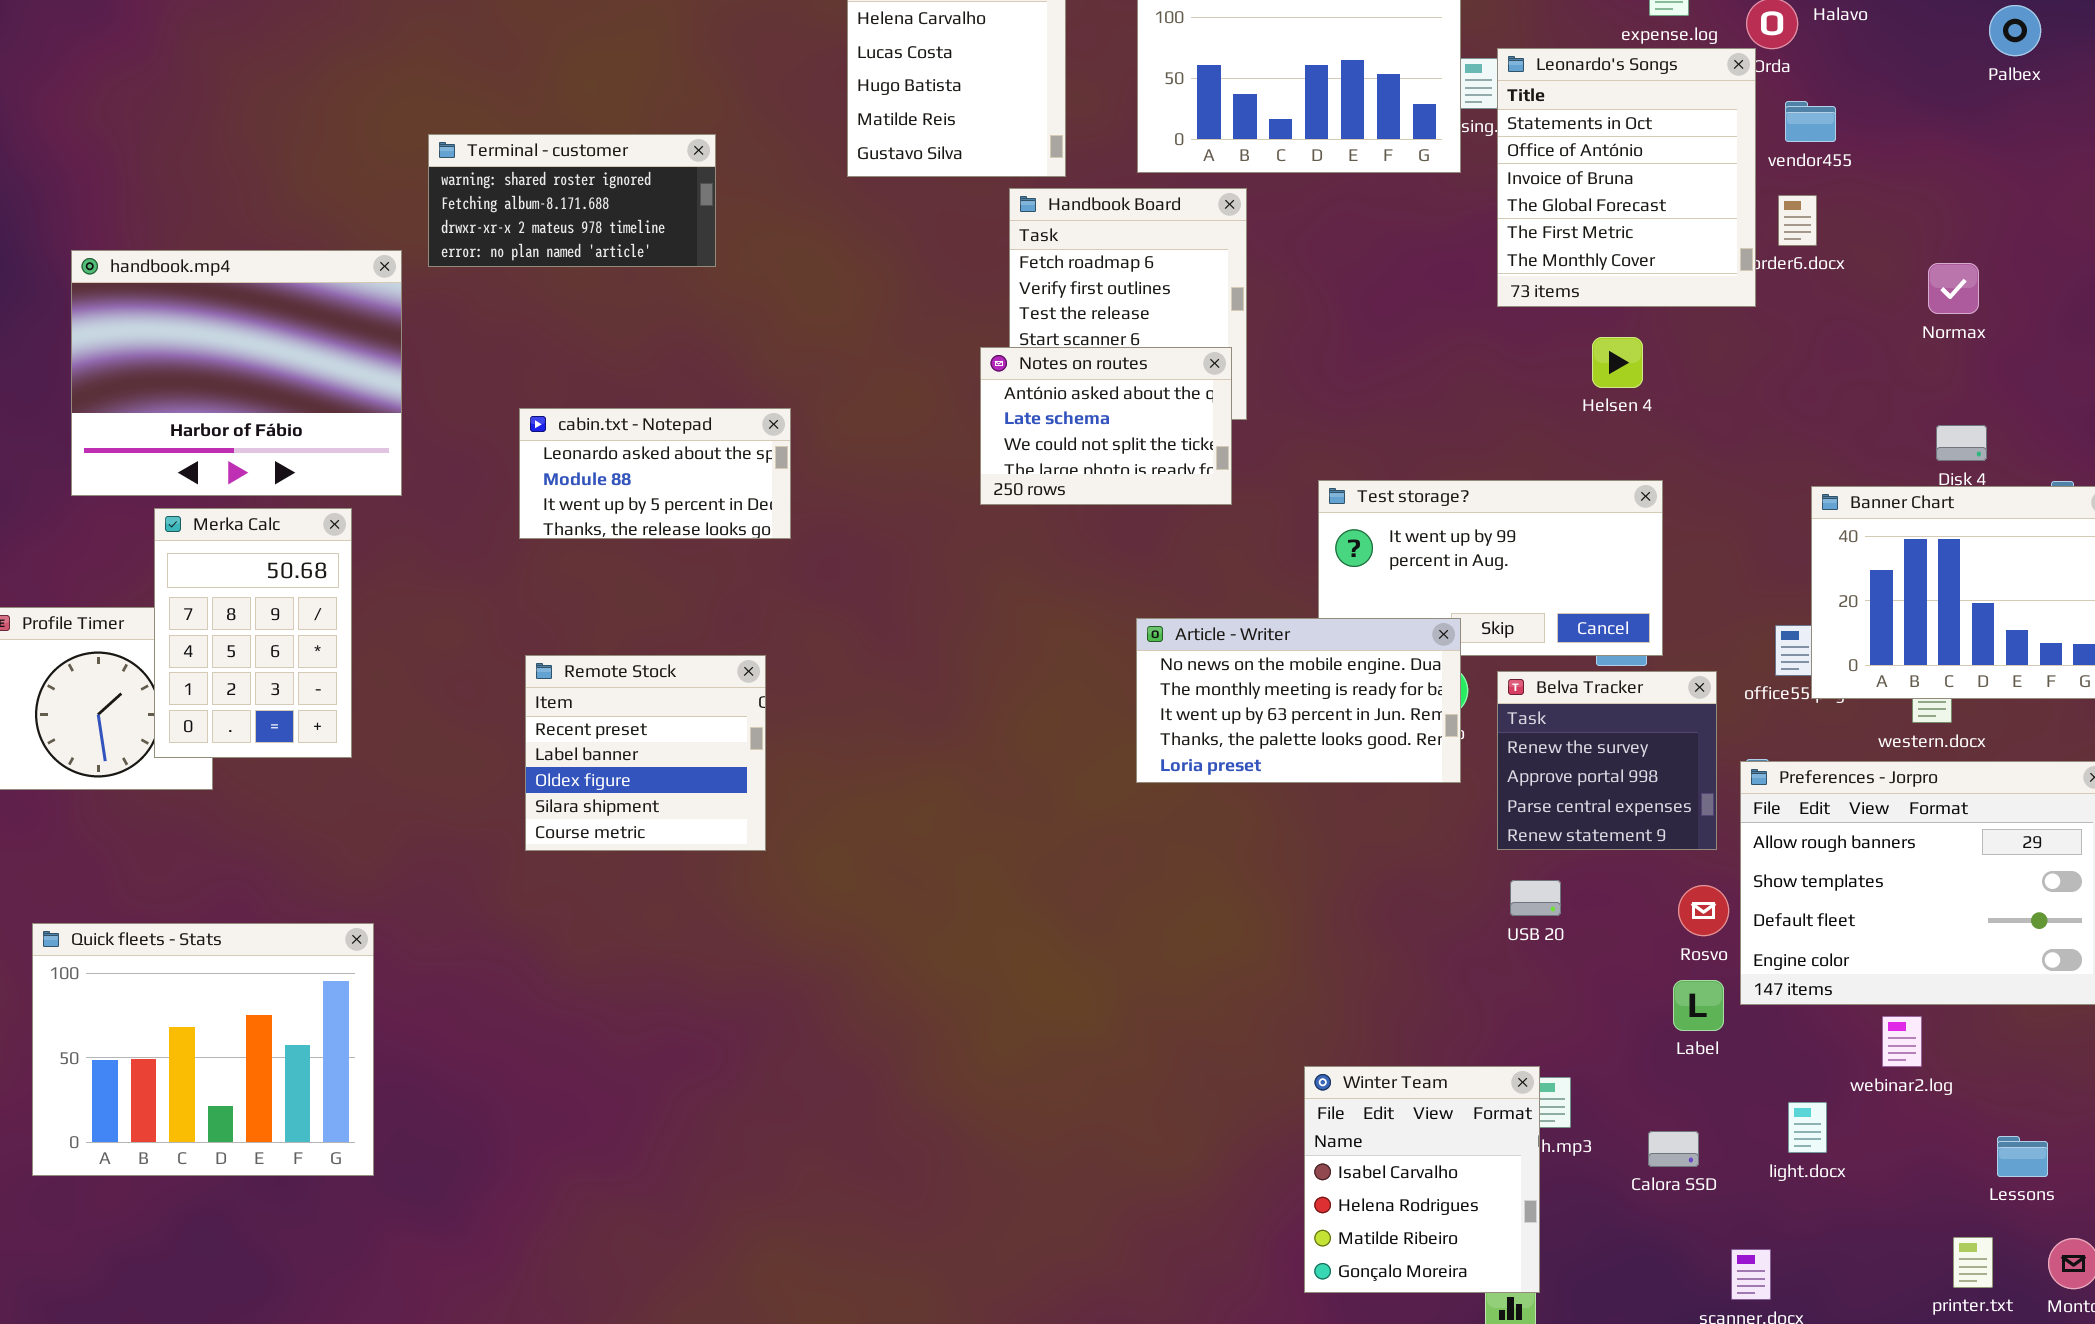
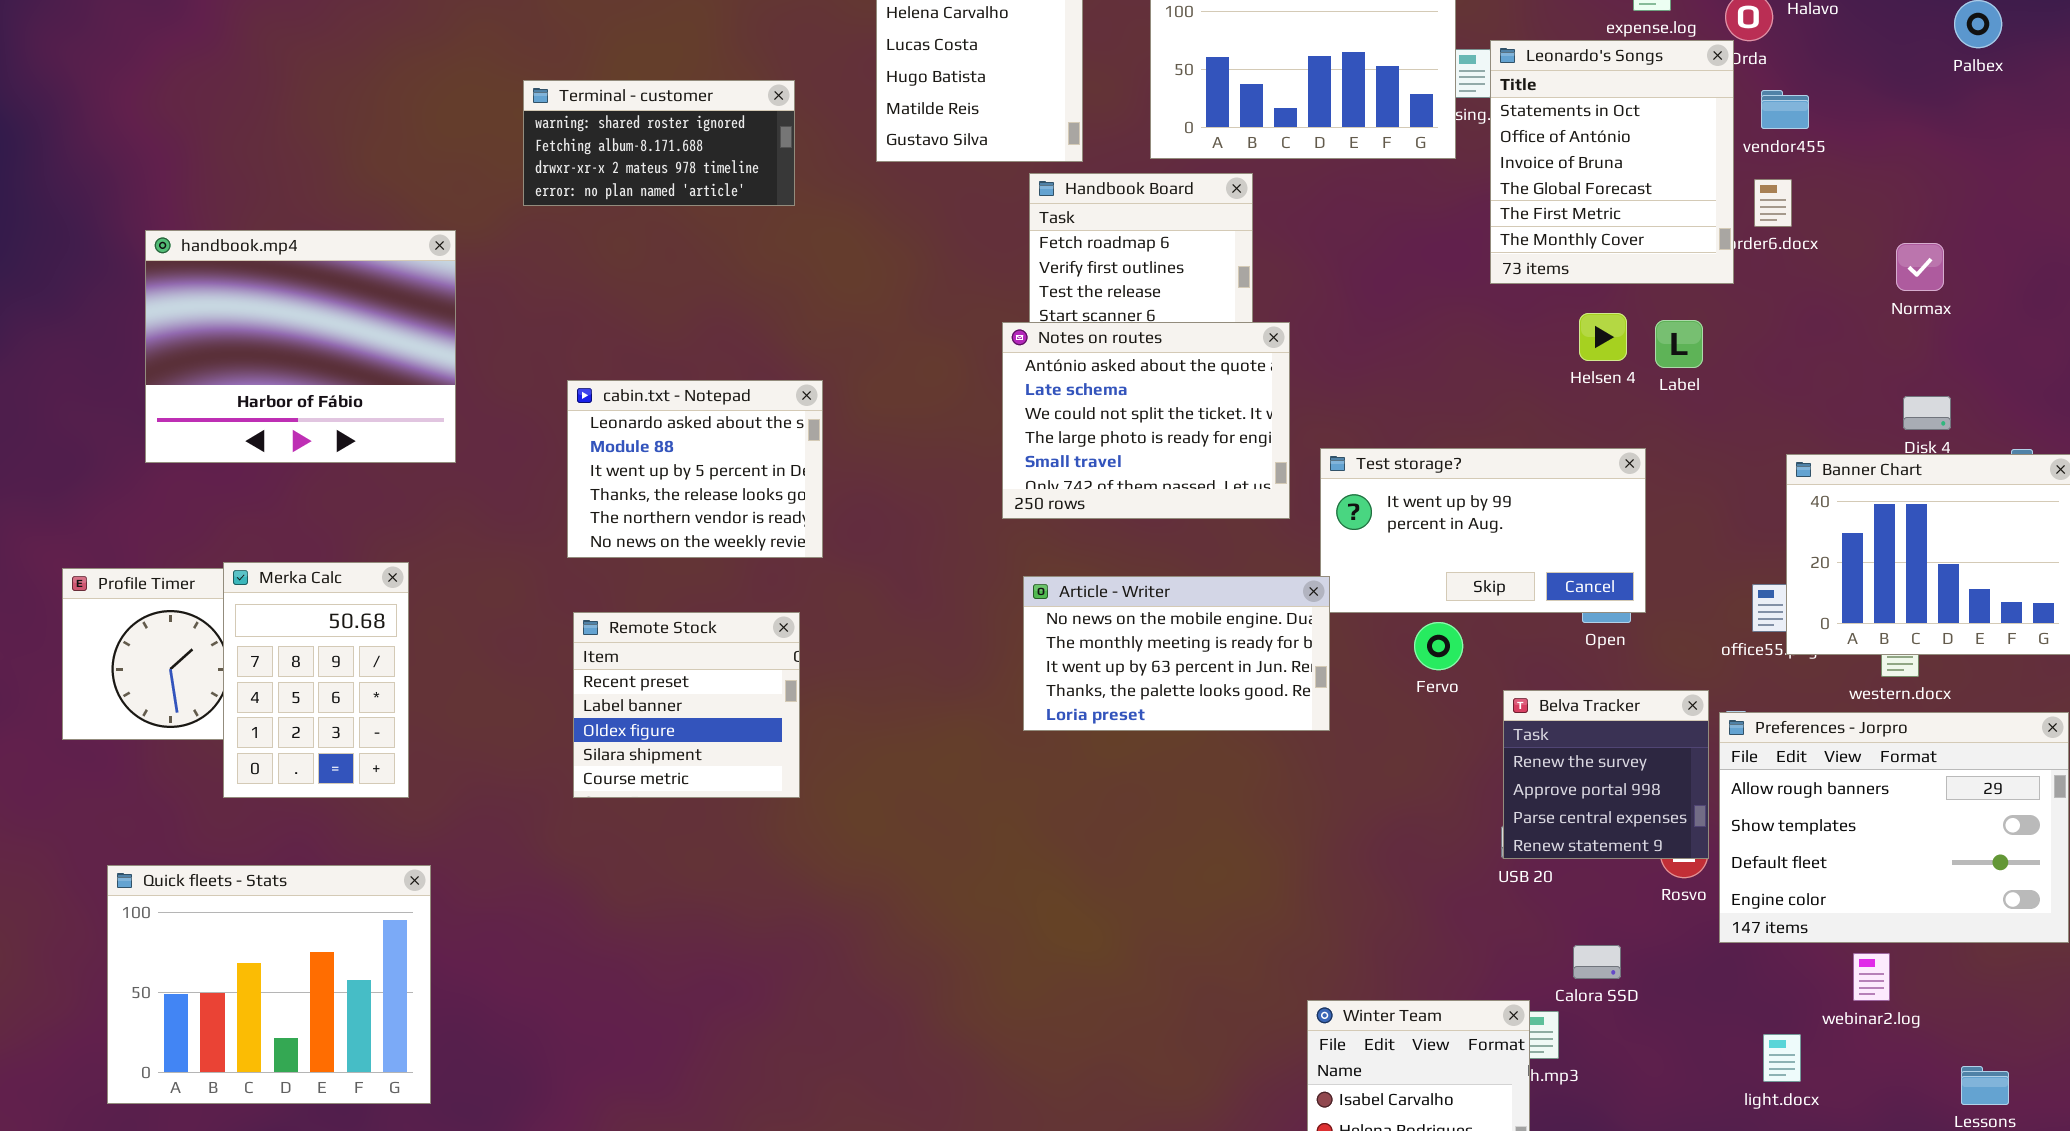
Terminal - customer: [428,134,716,267] -> [523,80,795,206], moved
Notes on routes: [980,347,1232,505] -> [1002,322,1290,519], resized
cabin.txt - Notepad: [519,408,791,539] -> [567,380,823,558], resized
Merka Calc: [154,508,352,758] -> [223,562,409,798], moved
Article - Writer: [1136,618,1461,783] -> [1023,576,1330,731], moved
Belva Tracker: [1497,671,1717,850] -> [1503,690,1709,859], moved
Label: [1673,980,1724,1031] -> [1655,320,1703,368], moved
Calora SSD: [1648,1131,1699,1167] -> [1573,945,1621,979], moved

